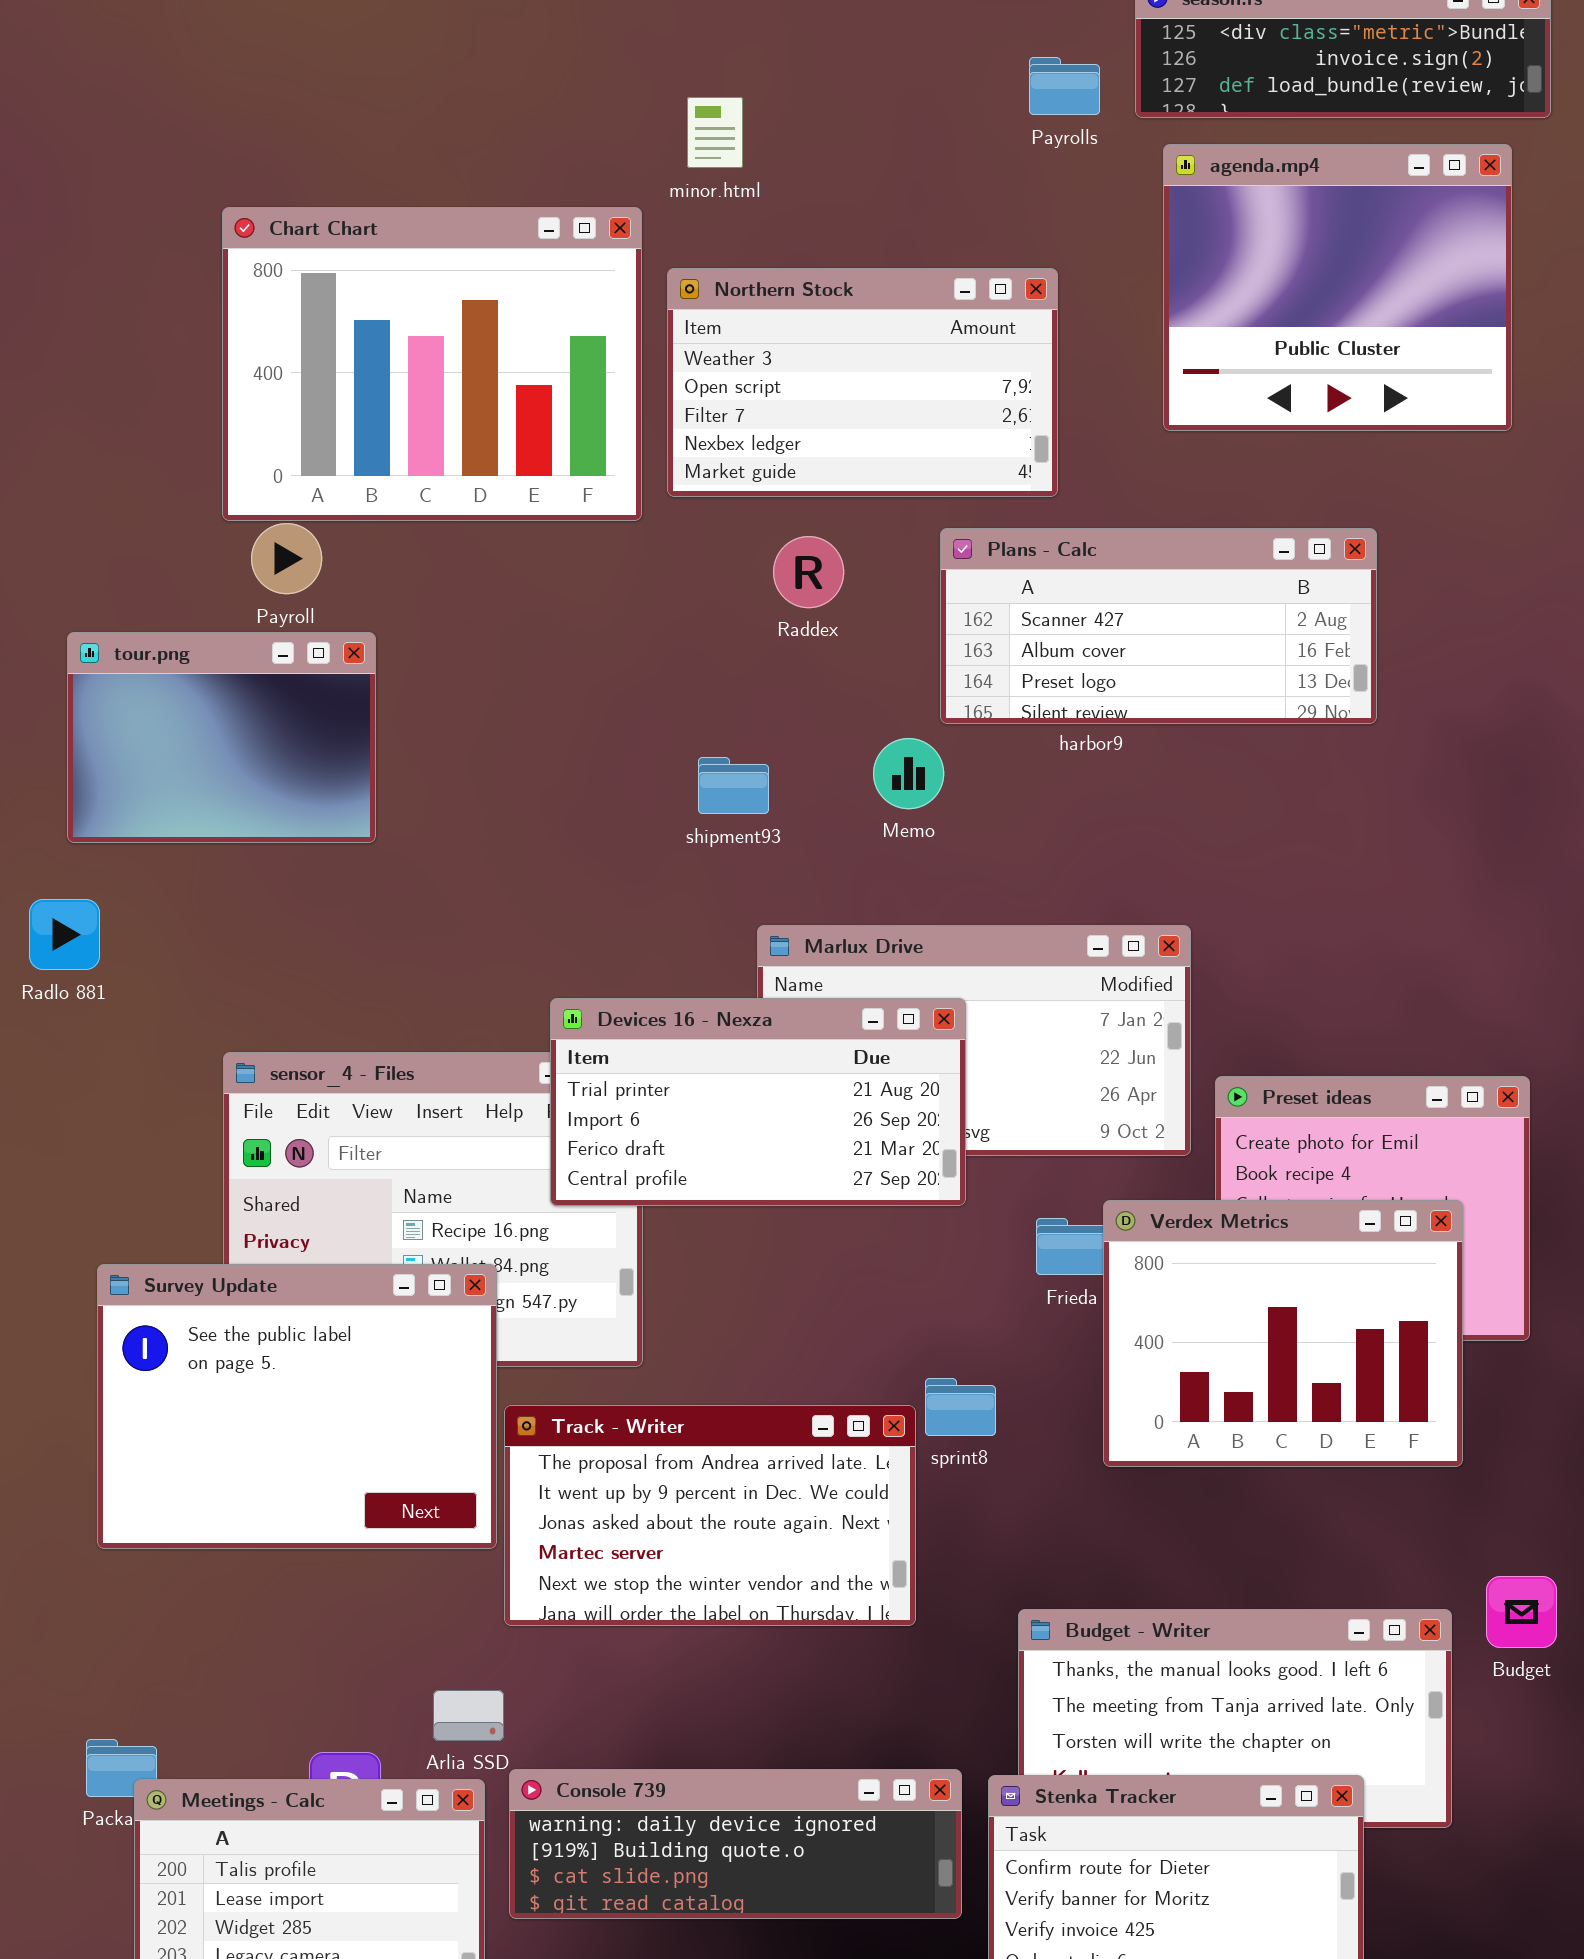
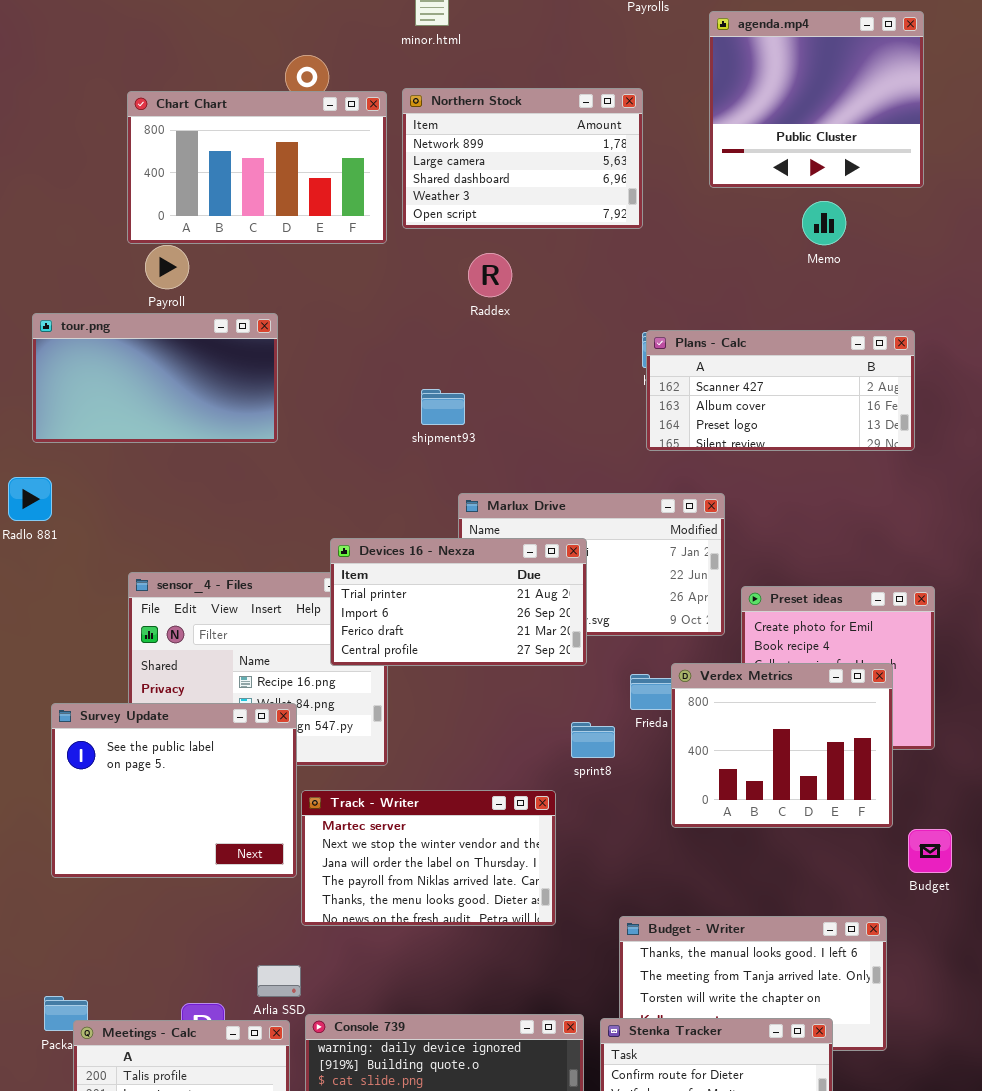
Chart Chart: [222,207,642,521] -> [127,91,387,244], resized
Northern Stock: [667,268,1058,497] -> [402,88,643,229], scrolled up 3 rows
Plans - Calc: [940,528,1377,724] -> [646,330,915,451], moved
tour.png: [67,632,376,843] -> [32,313,278,443], resized
Memo: [873,738,944,809] -> [802,201,846,245], moved
sprint8: [925,1378,996,1436] -> [571,722,615,758], moved
Track - Writer: [504,1405,916,1626] -> [301,790,556,926], scrolled down 3 rows
Budget: [1486,1576,1557,1648] -> [908,829,952,873], moved

